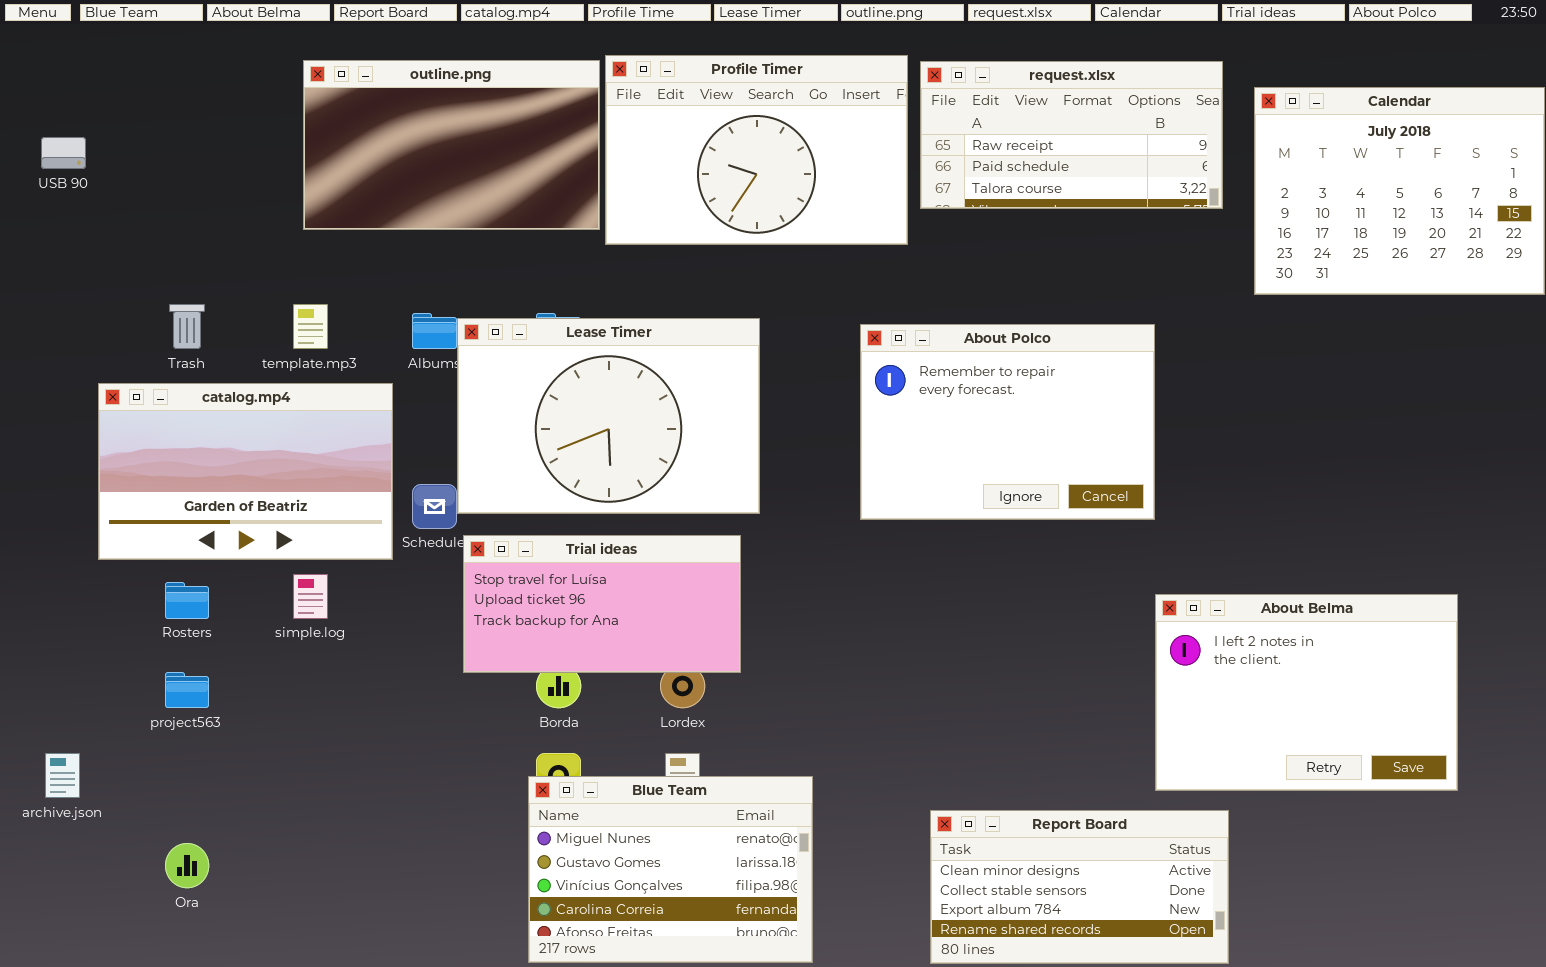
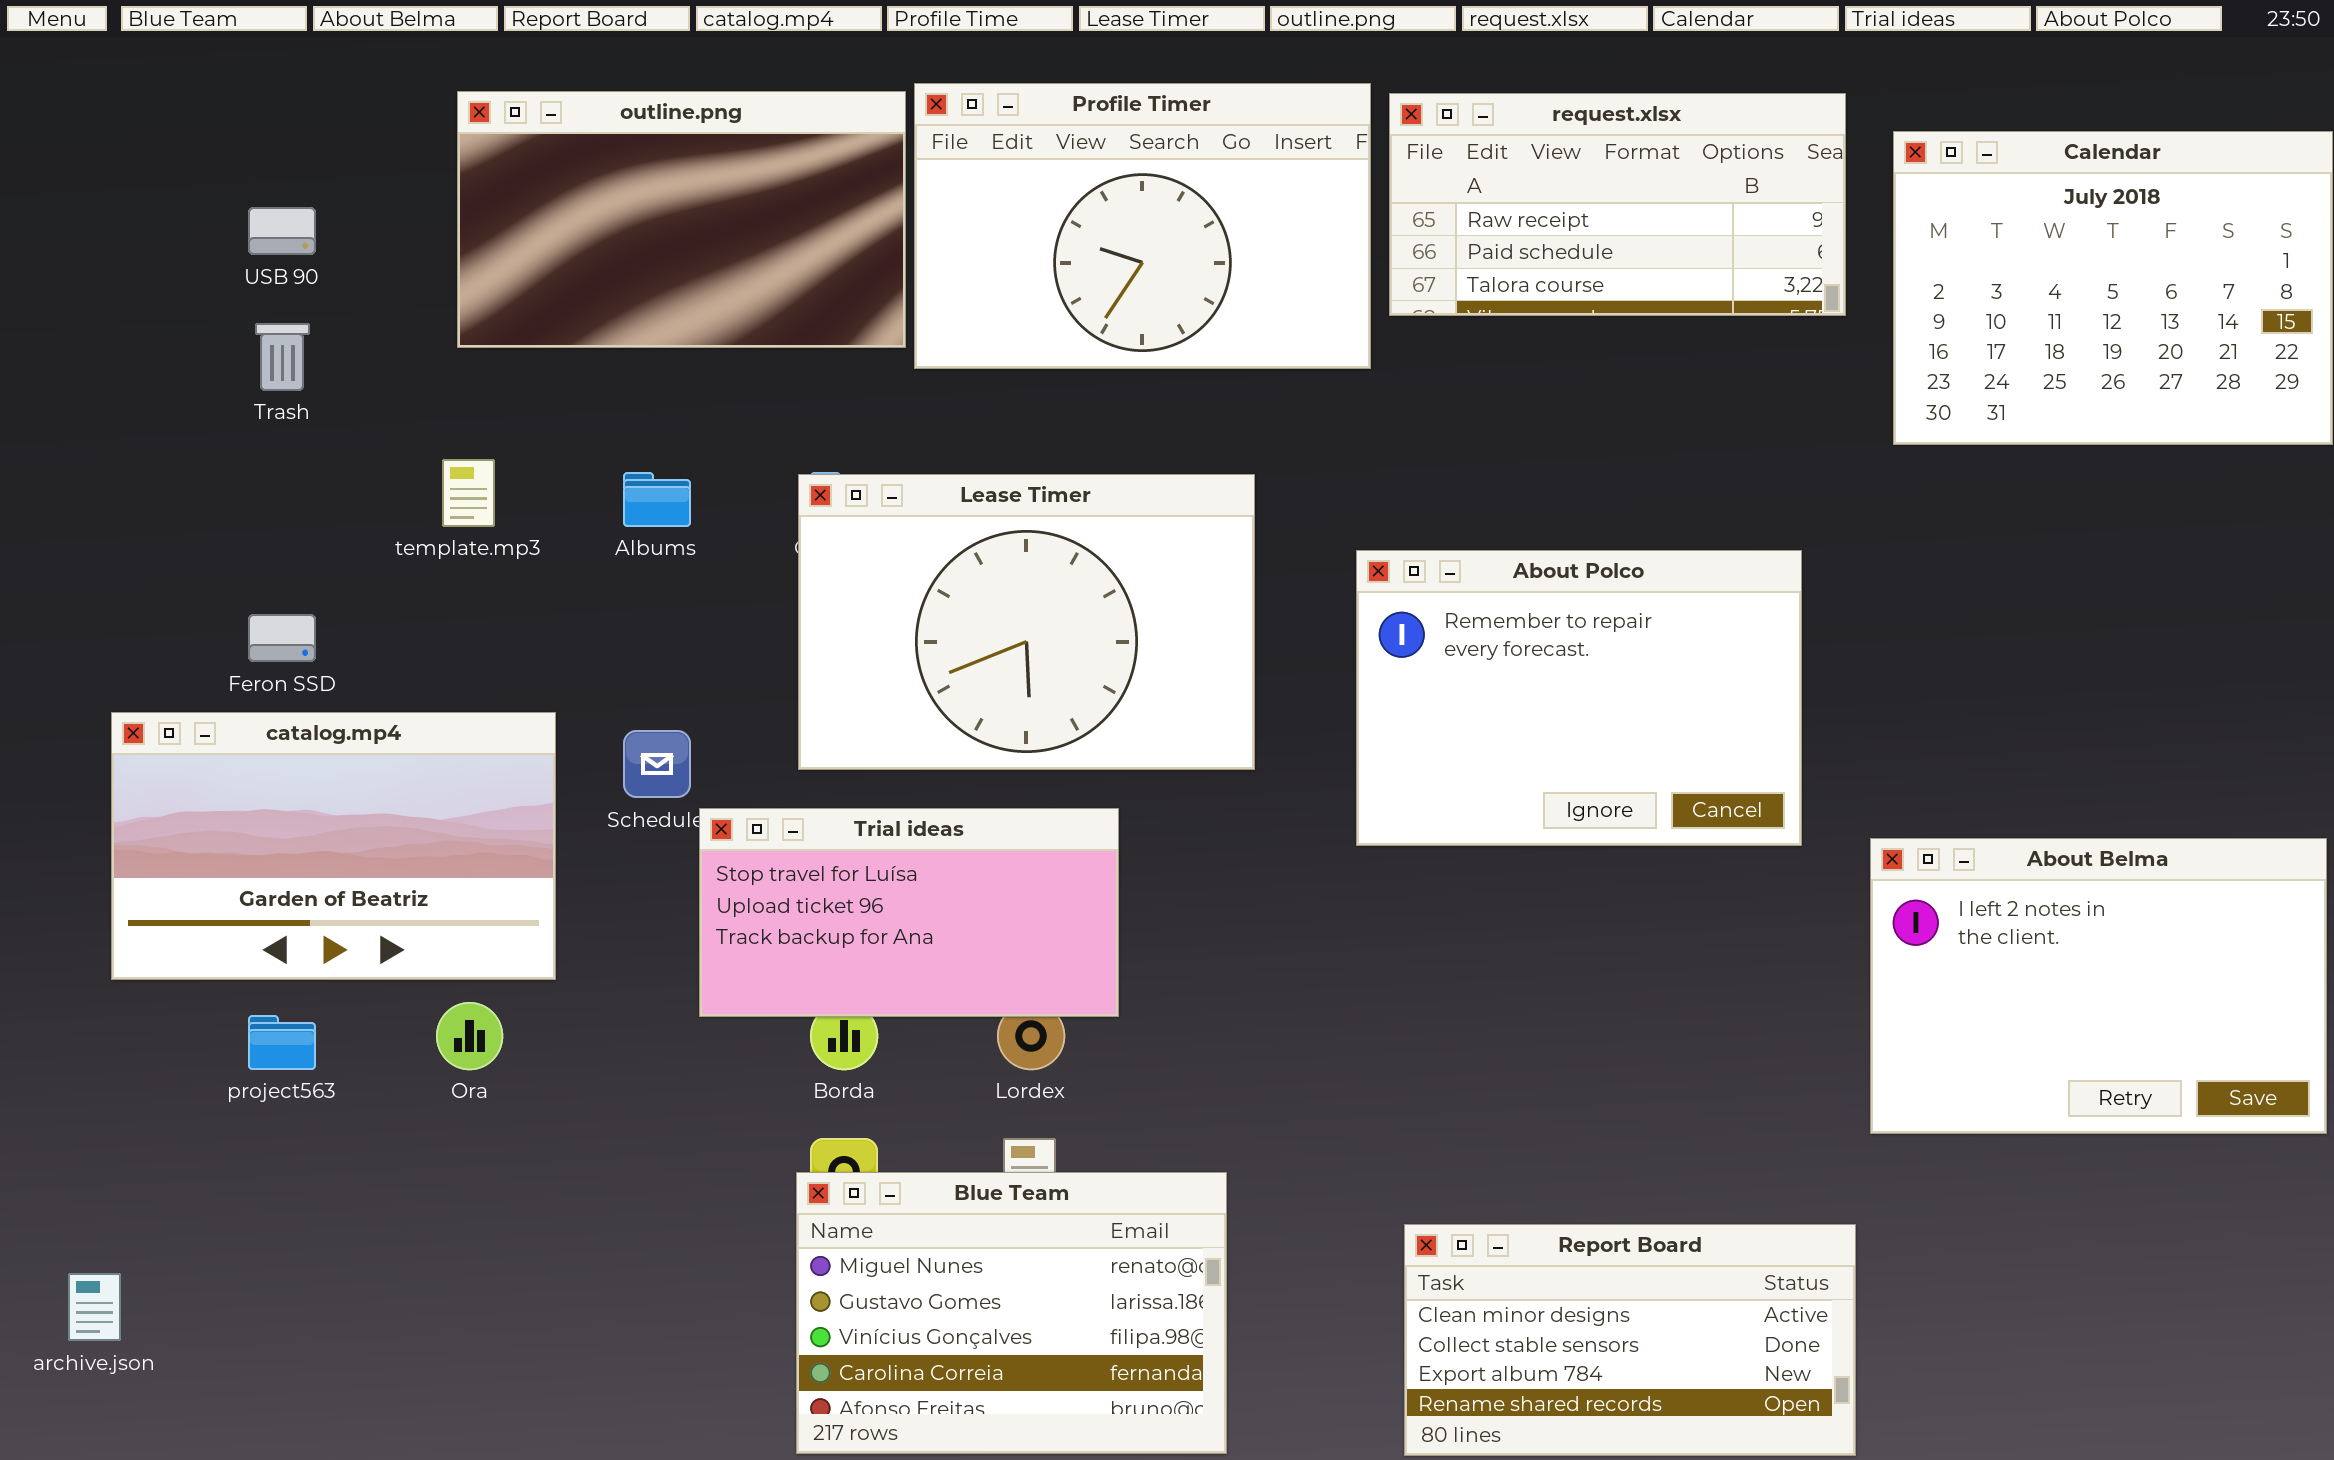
USB 90: [41,137,86,169] -> [248,207,316,255], moved
Trash: [169,304,205,349] -> [255,323,310,391], moved
Lease Timer: [457,318,760,514] -> [798,474,1255,770], moved
About Polco: [860,324,1155,520] -> [1356,550,1802,846], moved
catalog.mp4: [98,383,393,560] -> [111,712,556,980], moved
About Belma: [1155,594,1458,791] -> [1870,838,2327,1134], moved
archive.json: [45,753,80,798] -> [68,1273,121,1341], moved
Ora: [165,843,209,888] -> [436,1002,503,1070], moved

